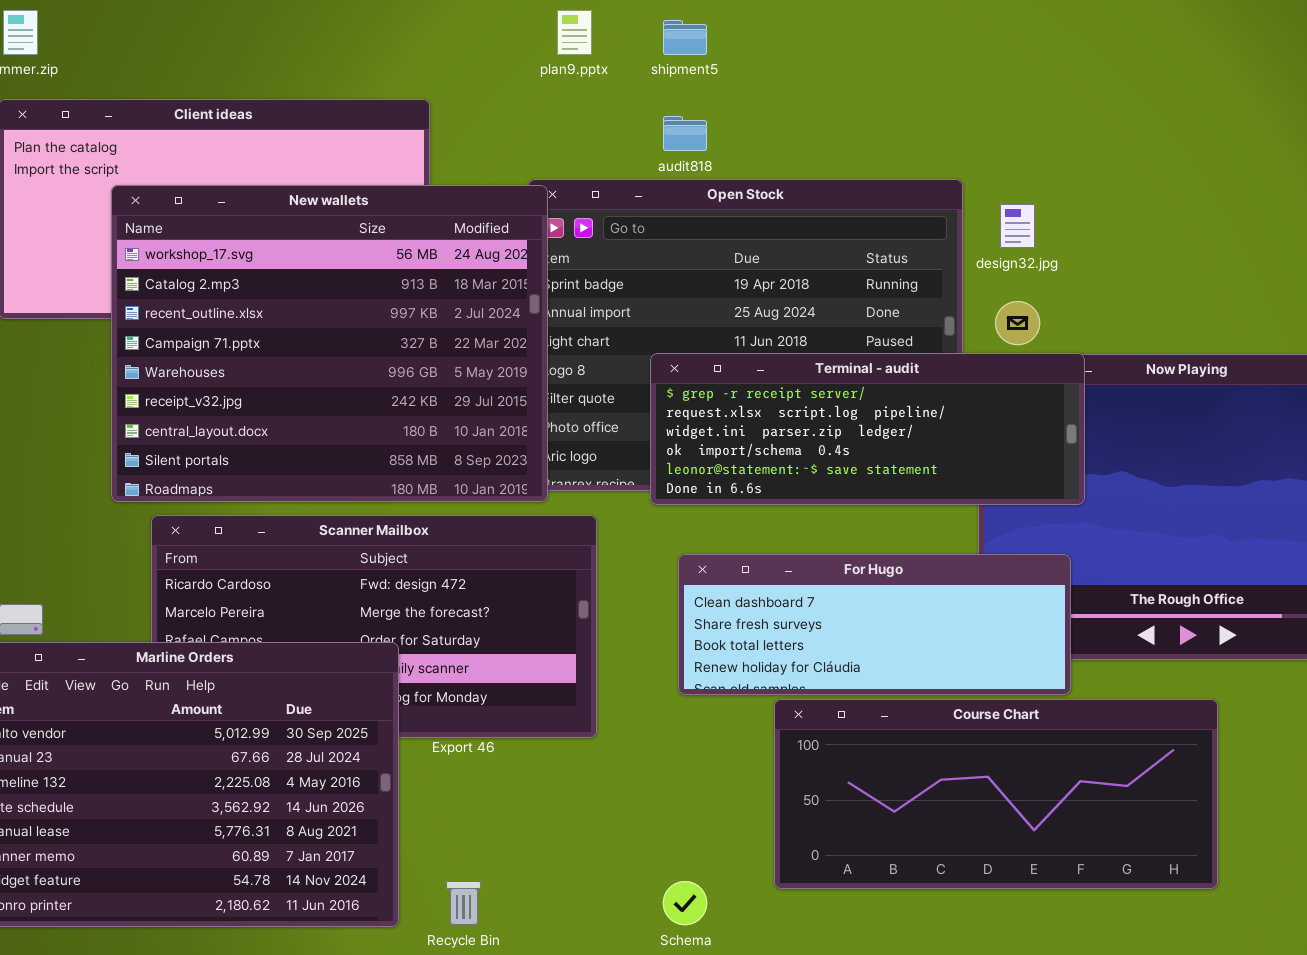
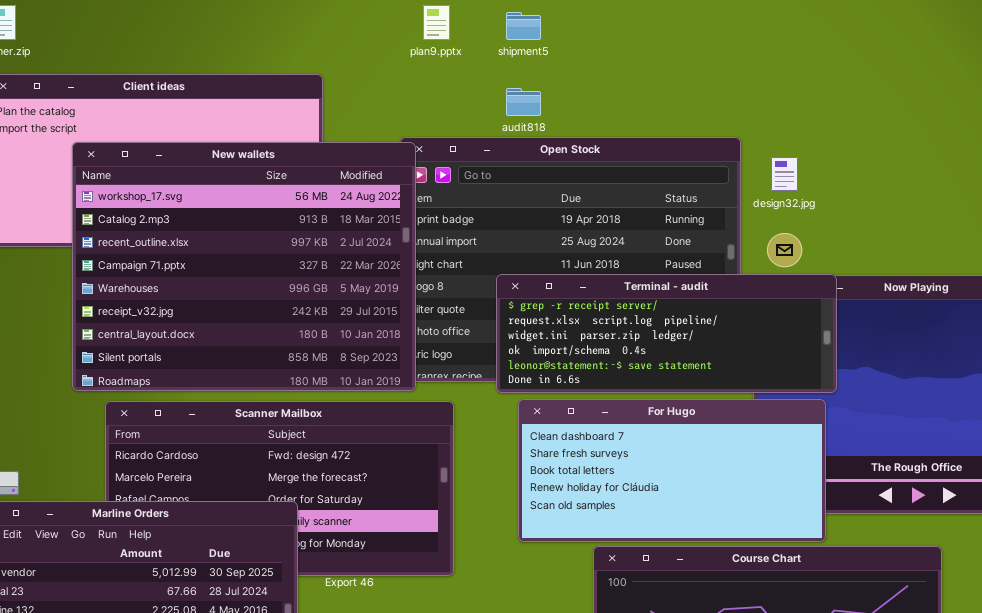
For Hugo: [678,554,1071,695] -> [518,399,826,542], resized

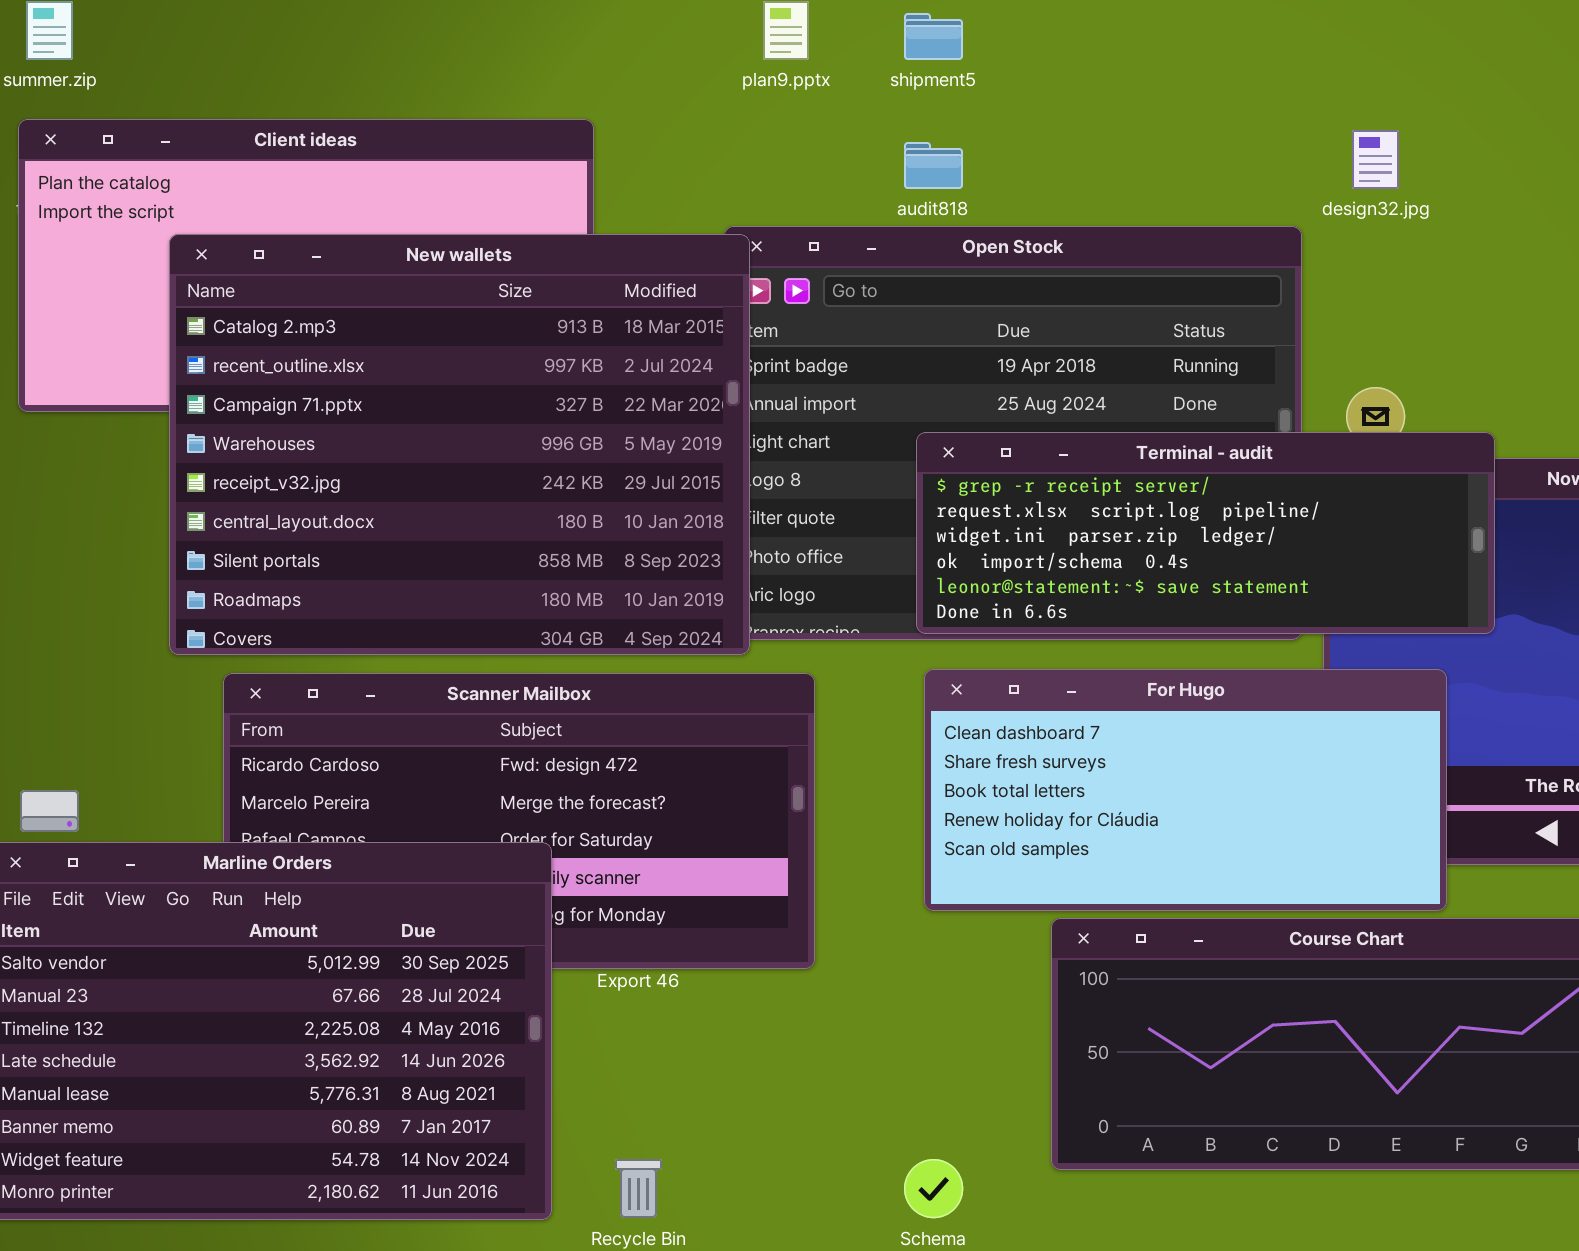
New wallets: [72,142,416,391] -> [169,234,750,655], scrolled down 1 row
design32.jpg: [771,157,798,191] -> [1352,130,1399,189], moved
Terminal - audit: [496,274,837,393] -> [916,432,1495,634], moved

